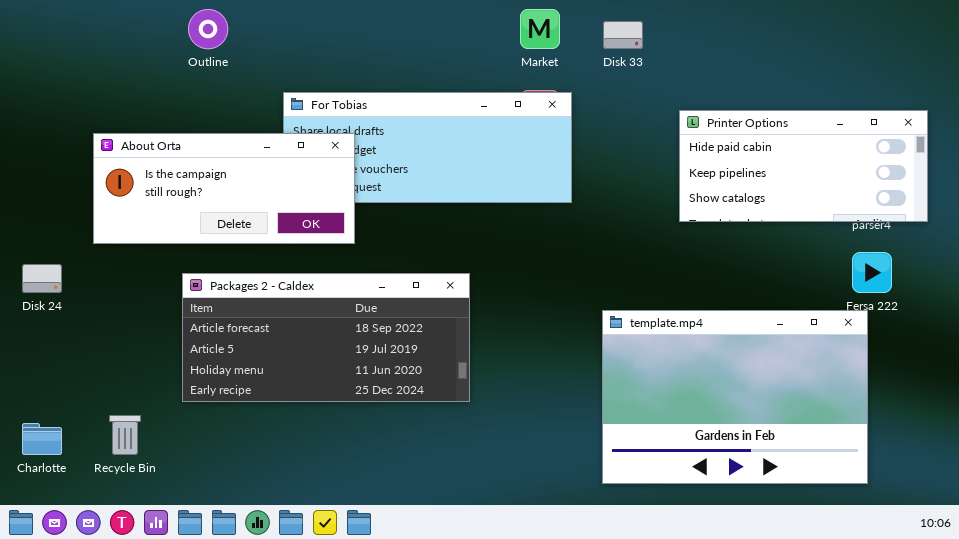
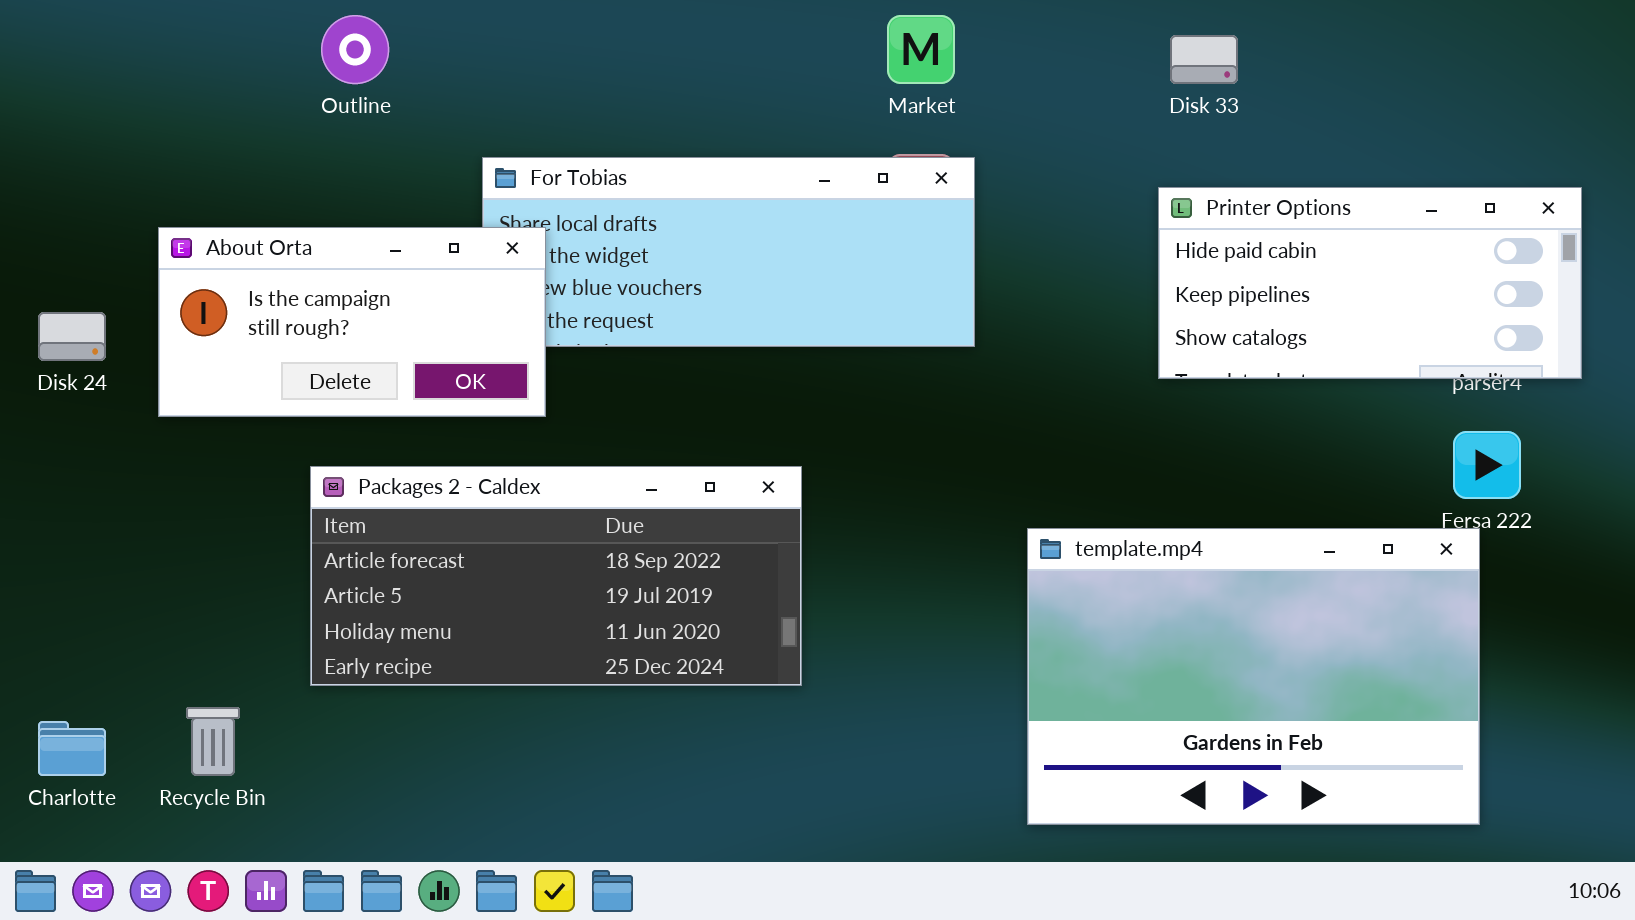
Disk 33: [603,21,643,49] -> [1170,35,1238,84], moved
About Orta: [93,133,355,244] -> [158,227,546,417], resized
Disk 24: [22,264,62,293] -> [38,312,106,361], moved

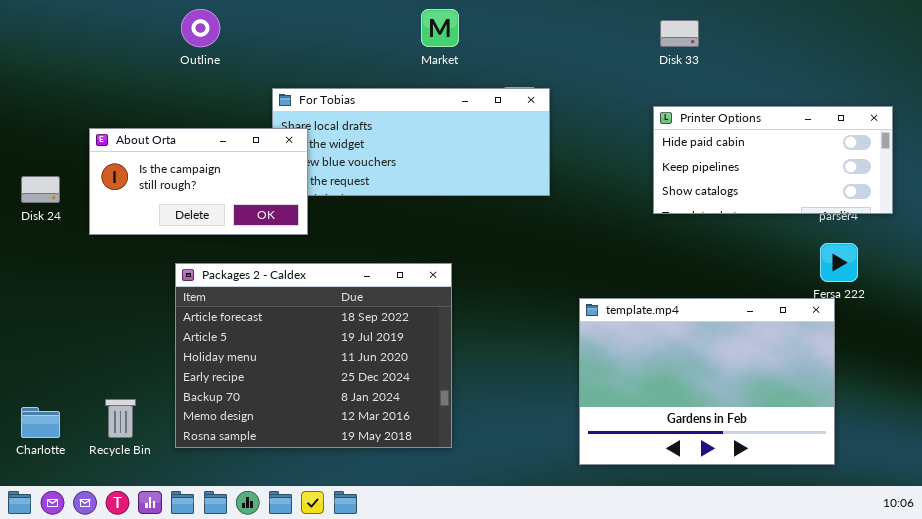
Market: [887,15,955,84] -> [421,9,459,47], moved
Packages 2 - Caldex: [310,466,802,686] -> [175,263,452,448], resized

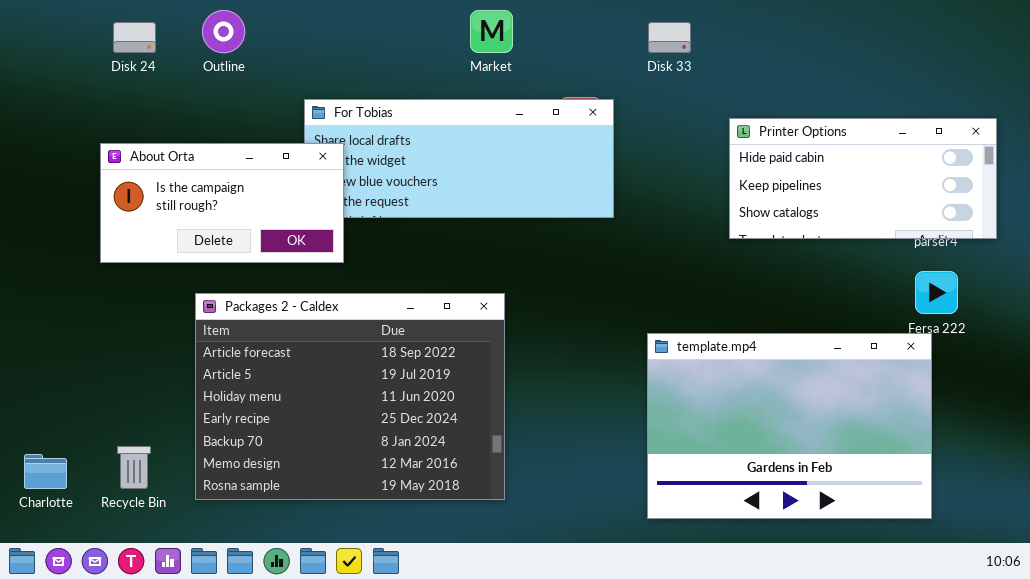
Disk 33: [660,20,699,47] -> [648,22,691,53], moved
Disk 24: [21,176,60,203] -> [113,22,156,53], moved

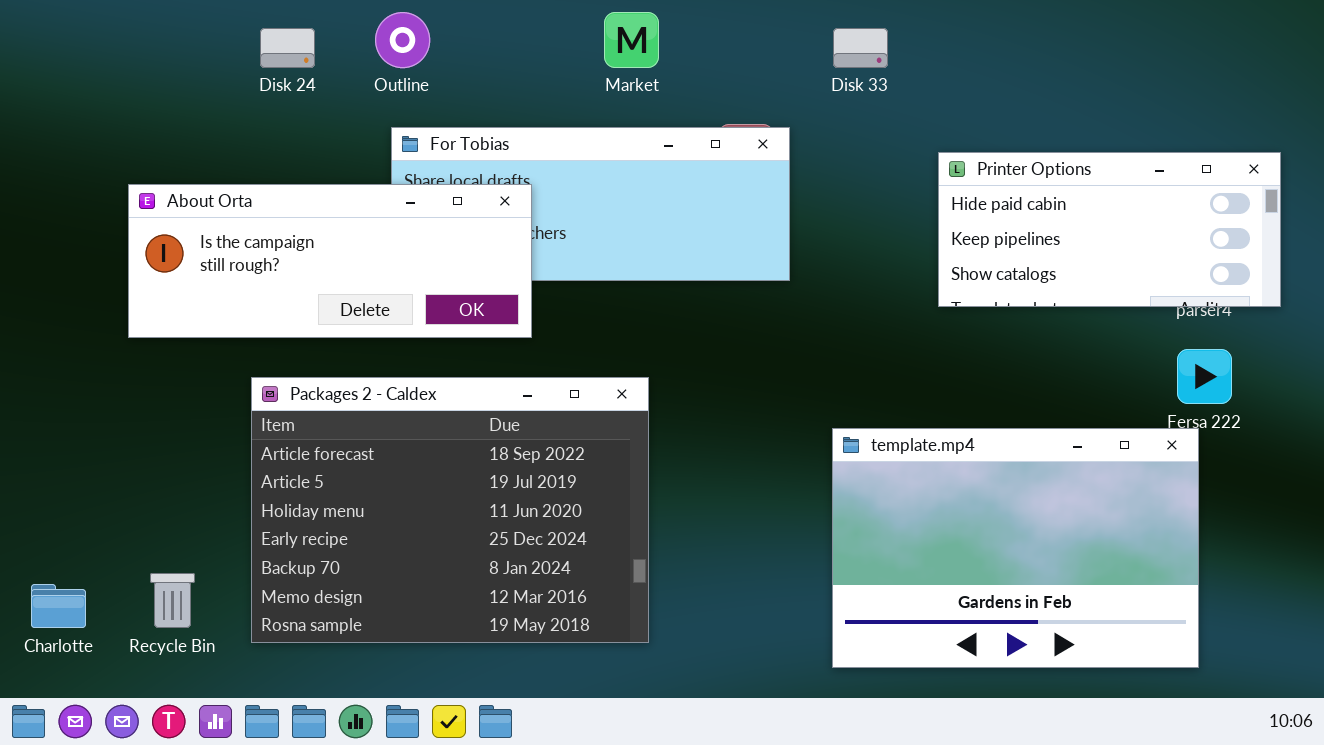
Outline: [202,10,245,53] -> [375,12,430,68], moved
Disk 24: [113,22,156,53] -> [260,28,315,68], moved
About Orta: [100,143,344,263] -> [128,184,532,338], resized

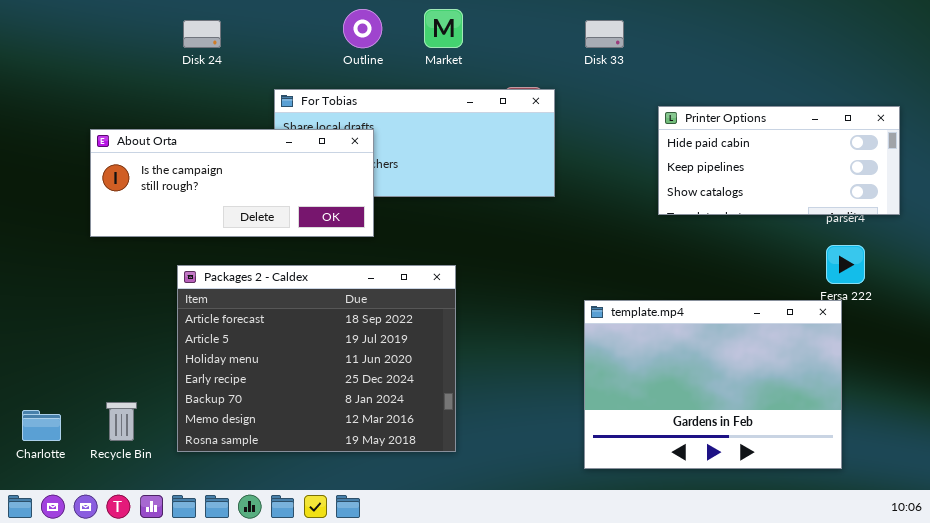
Outline: [375,12,430,68] -> [343,9,382,48], moved

